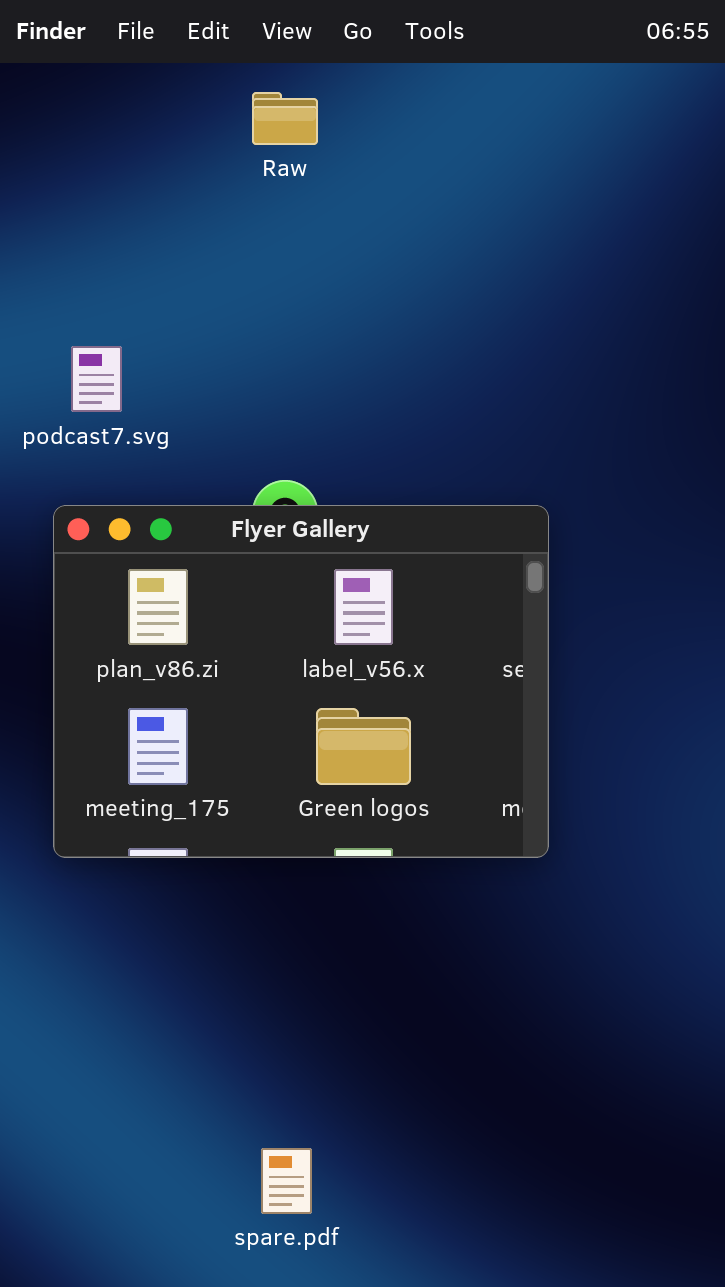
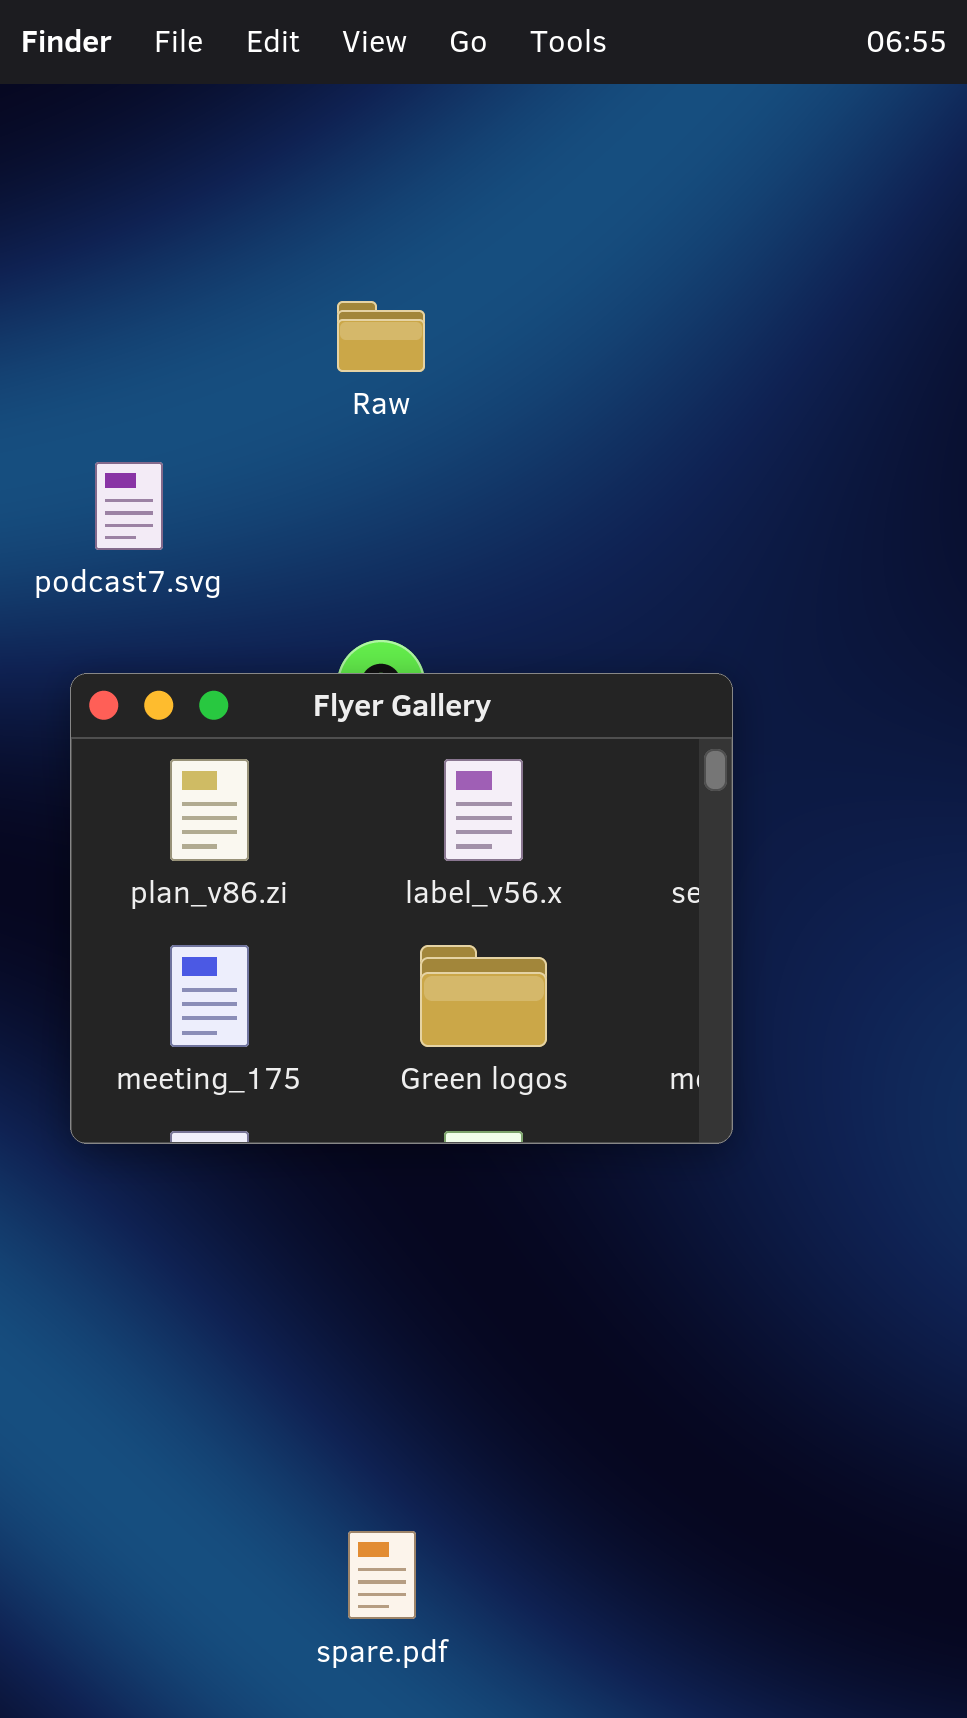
Raw: [252,92,318,145] -> [337,301,425,372], moved

